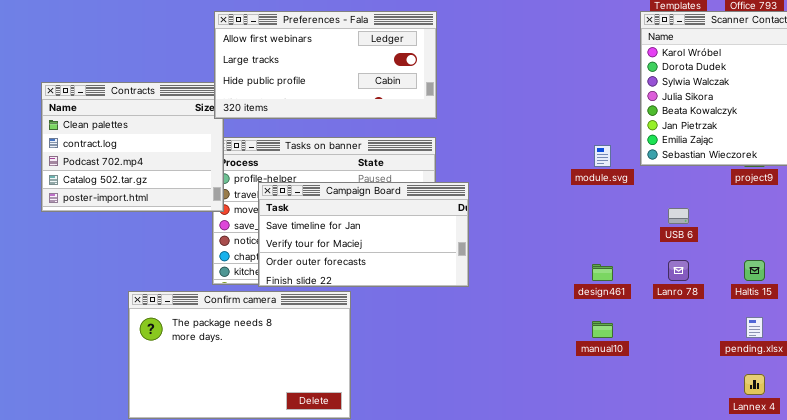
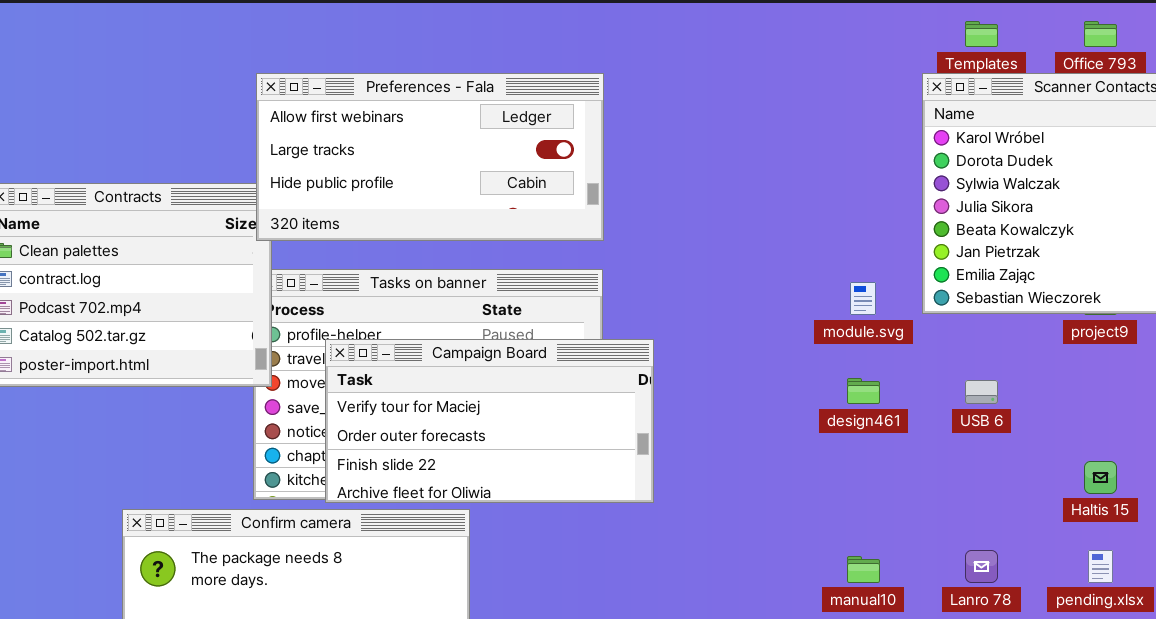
Campaign Board: [258,182,469,287] -> [325,339,654,503], scrolled down 1 row
Lanro 78: [668,260,689,281] -> [965,550,998,583], moved
design461: [592,264,613,281] -> [847,378,880,404], moved

